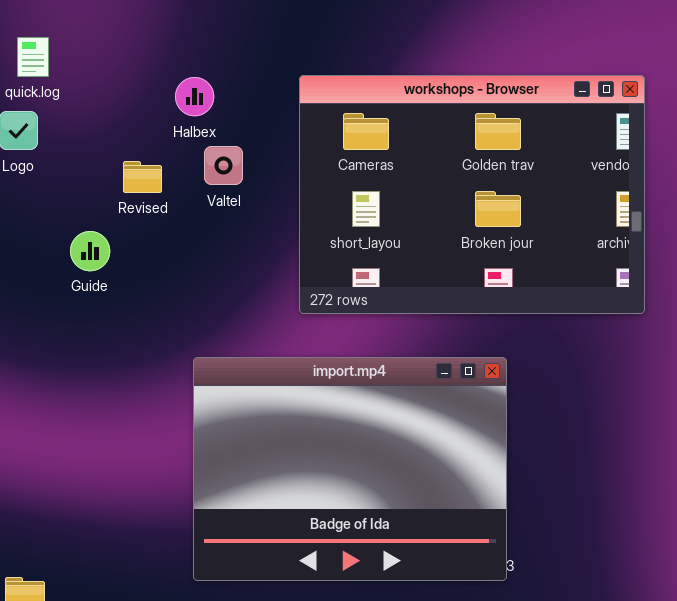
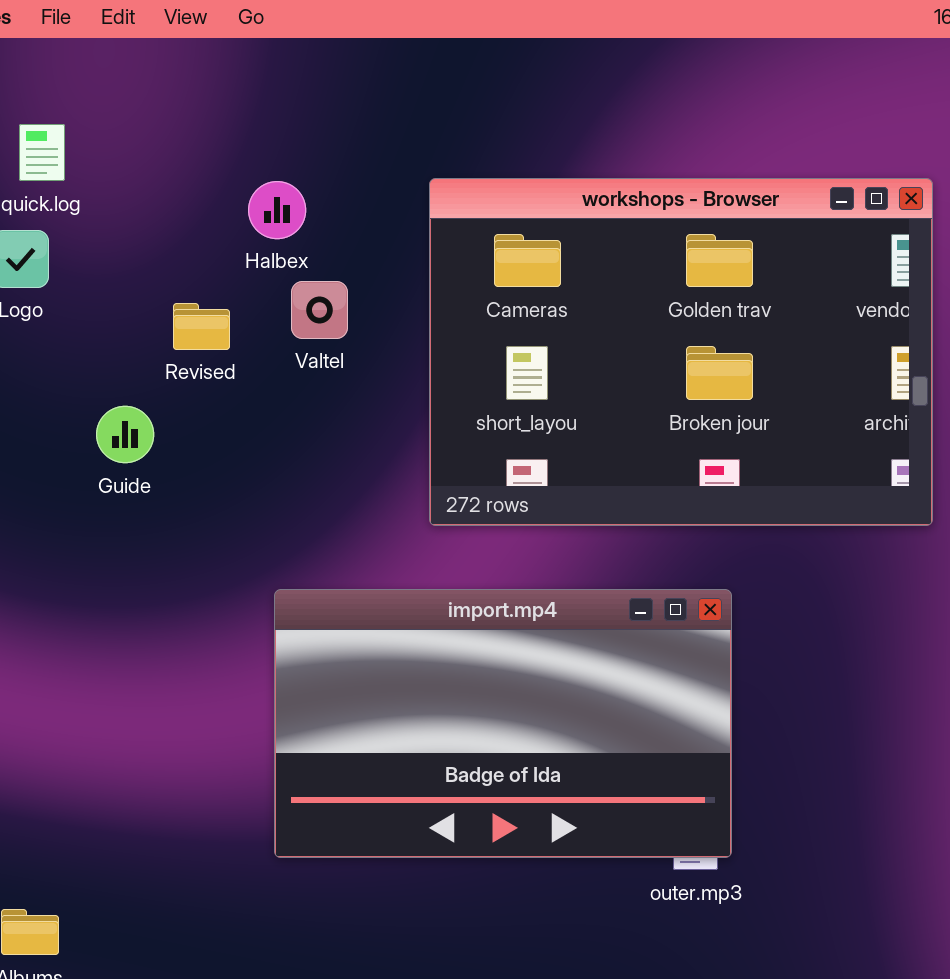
import.mp4: [193,357,507,581] -> [274,589,732,858], resized

